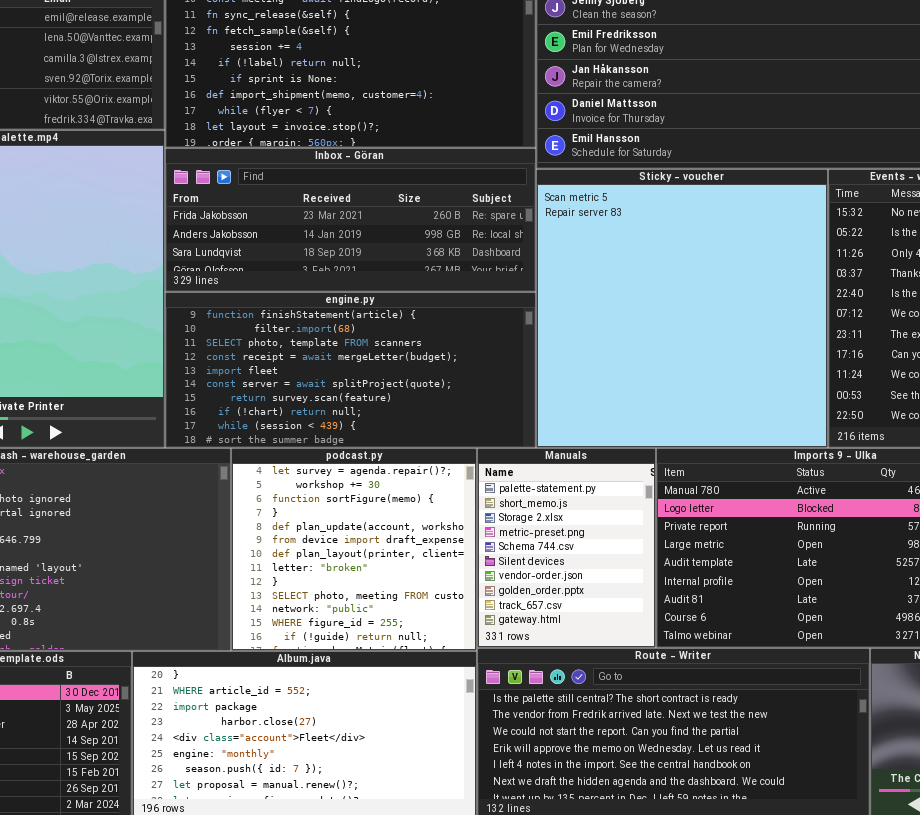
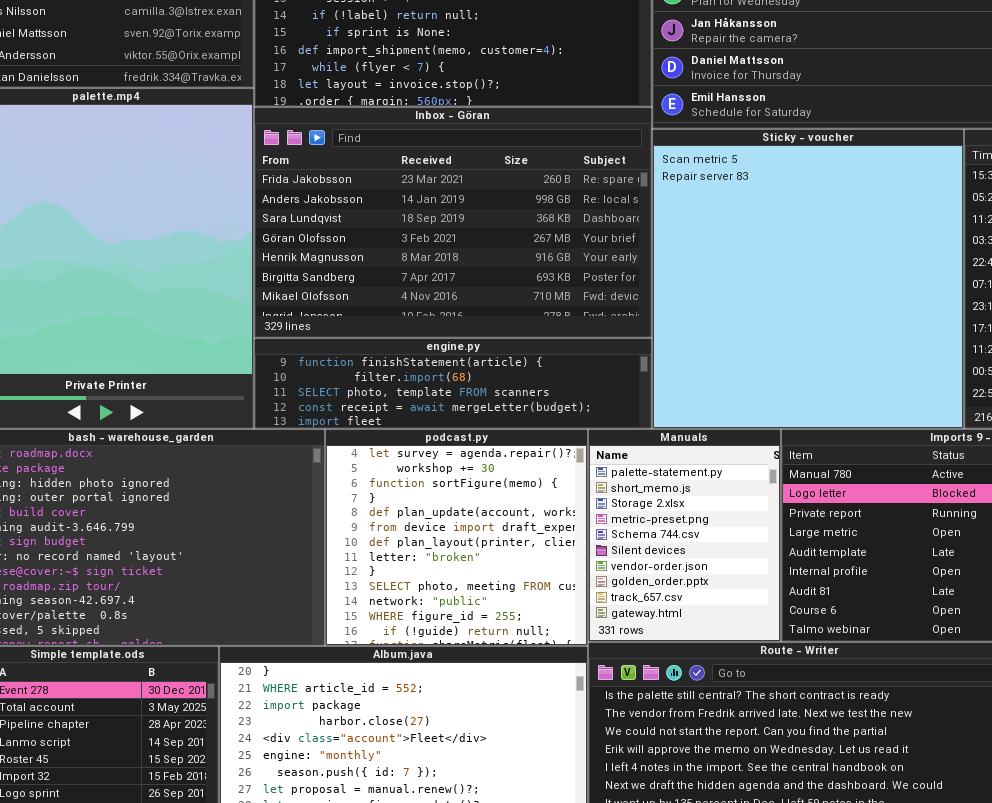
Inbox - Göran: [165,148,536,292] -> [254,107,652,338], resized
engine.py: [165,292,536,448] -> [254,338,652,429], resized

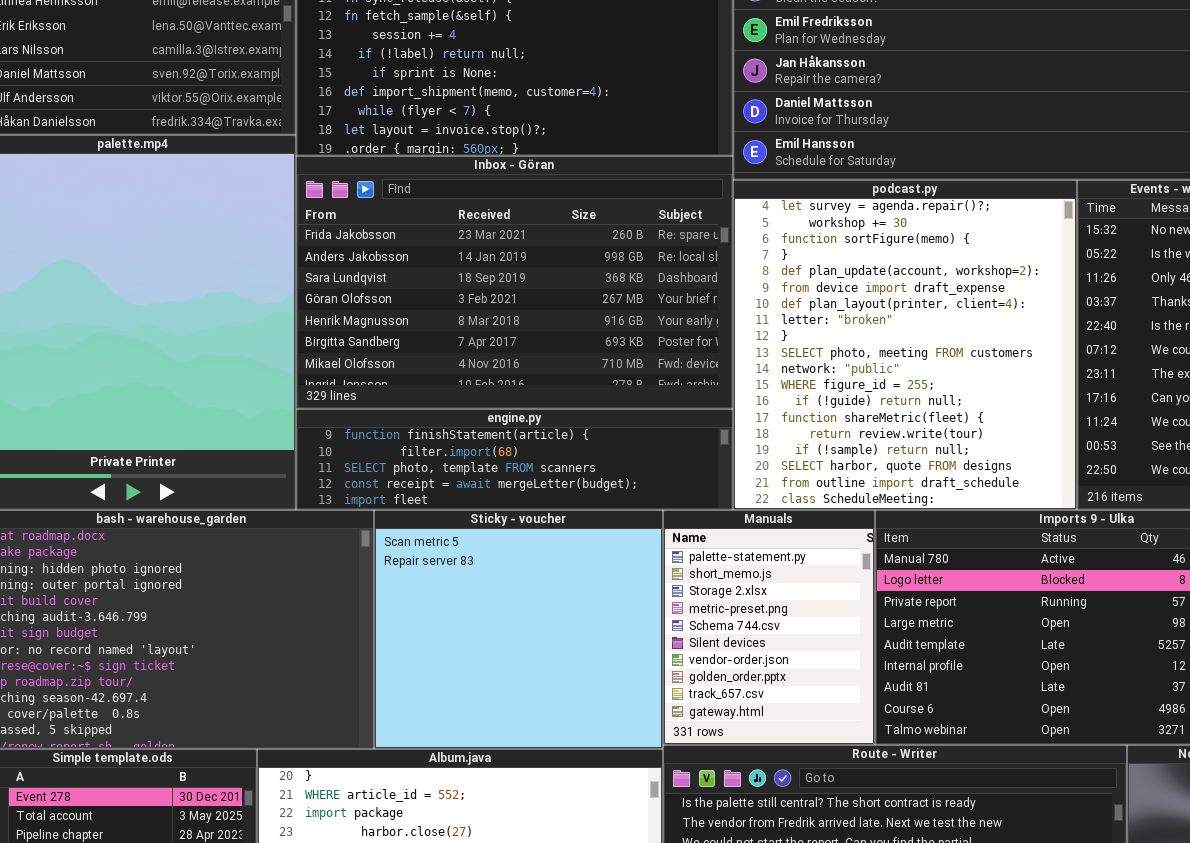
Sticky - voucher: [652,129,964,429] -> [374,510,663,749], moved, resized
podcast.py: [325,429,588,646] -> [733,180,1077,510], moved, resized

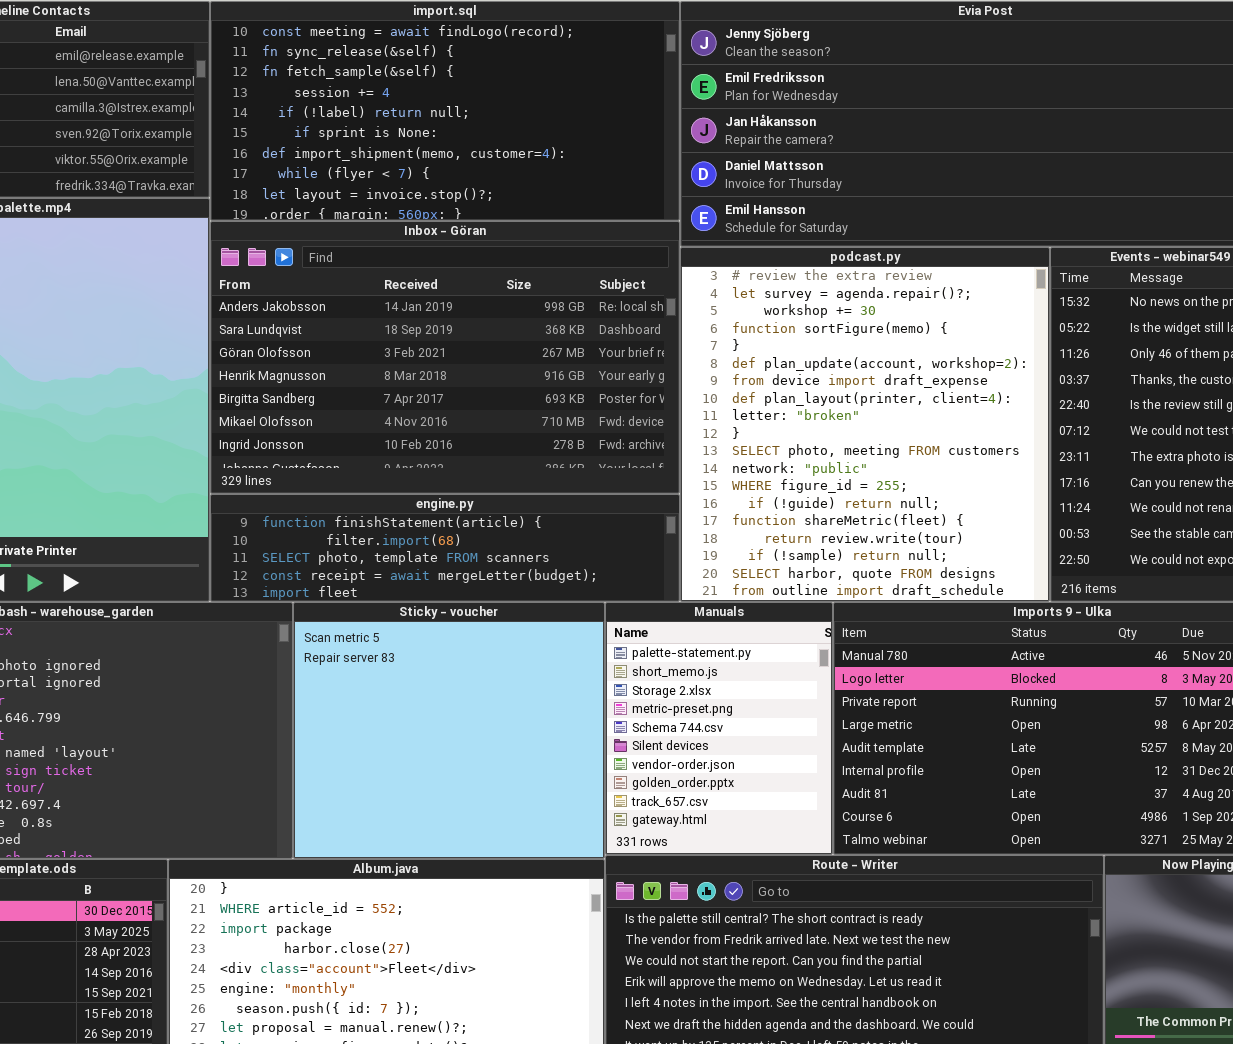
Inbox - Göran: [296,156,733,409] -> [210,221,680,494], scrolled down 1 row
podcast.py: [733,180,1077,510] -> [680,247,1050,602], scrolled up 1 row

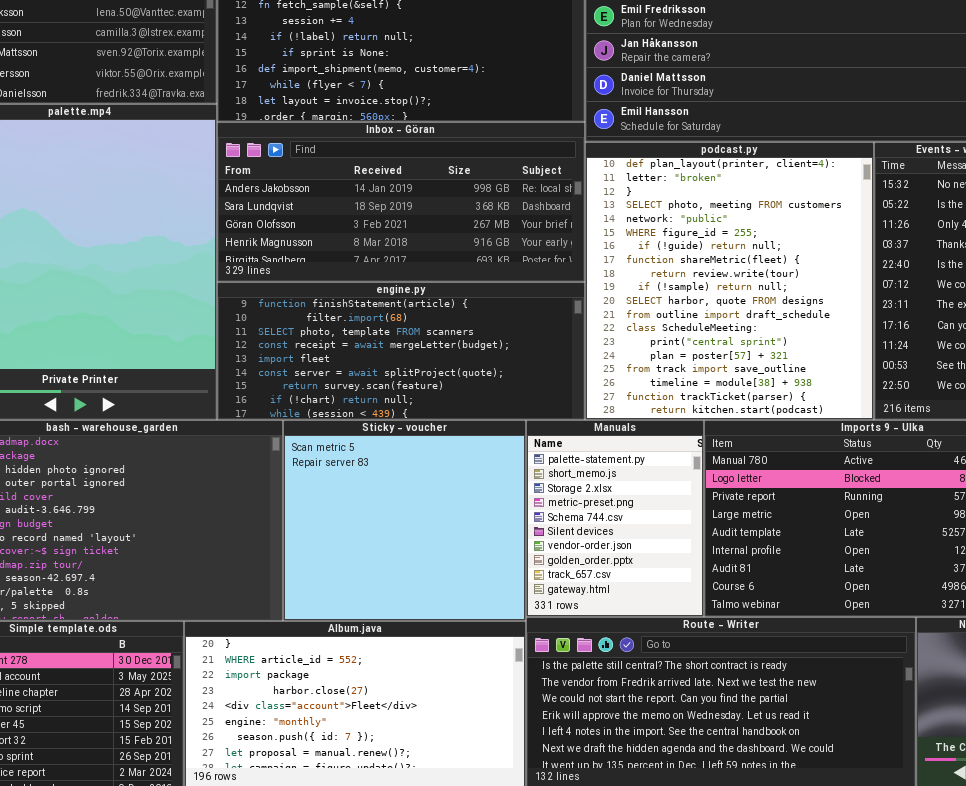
Inbox - Göran: [210,221,680,494] -> [217,122,585,282], resized
podcast.py: [680,247,1050,602] -> [585,142,874,420], scrolled down 7 rows
engine.py: [210,494,680,602] -> [217,282,585,420], resized

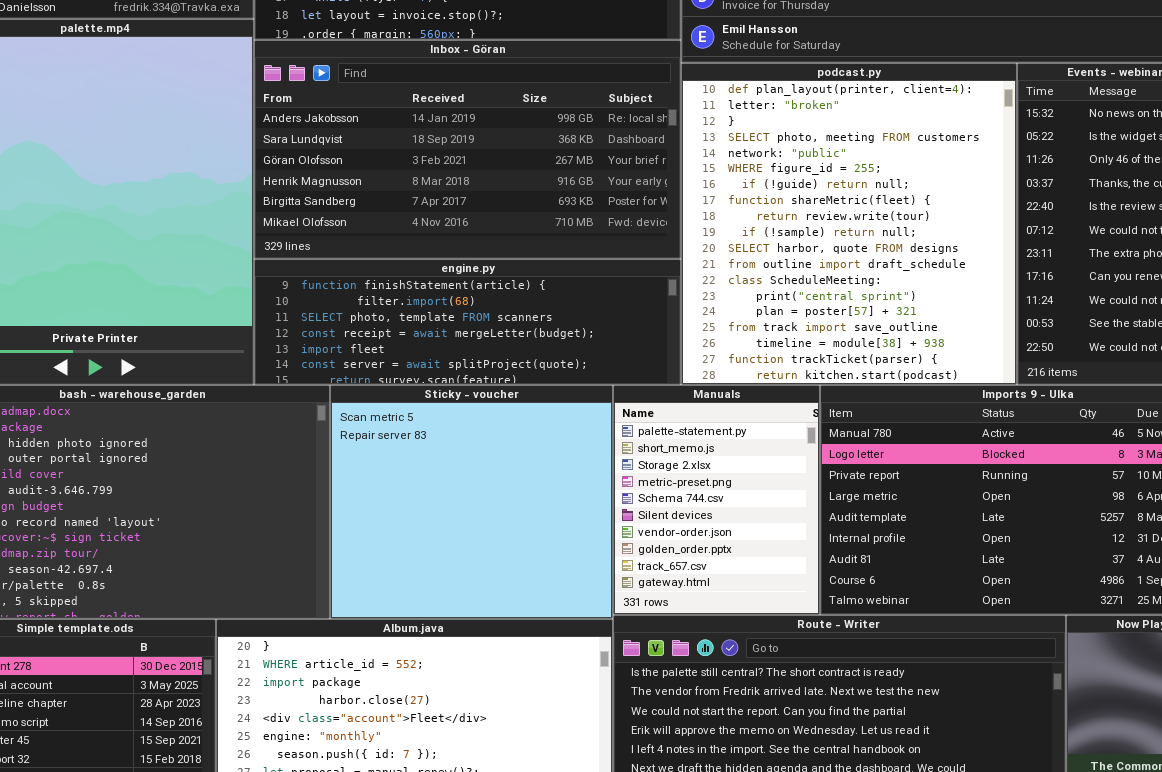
Inbox - Göran: [217,122,585,282] -> [254,40,681,259], resized
engine.py: [217,282,585,420] -> [254,259,681,385], resized

